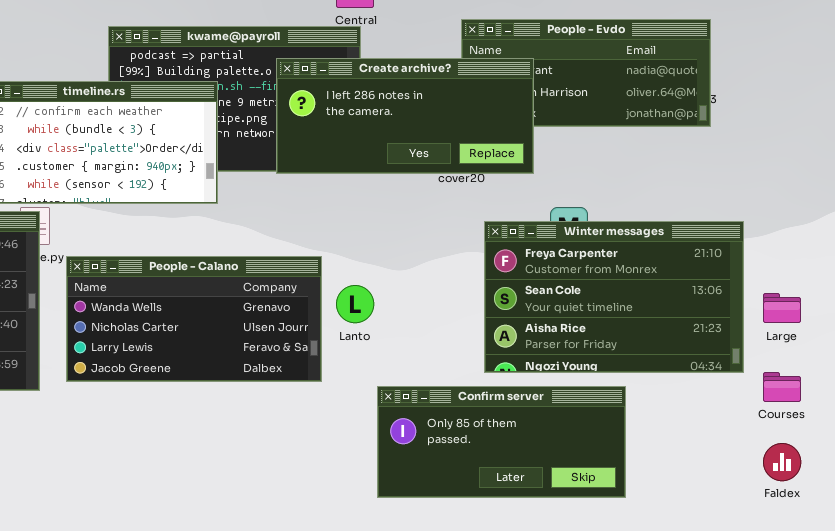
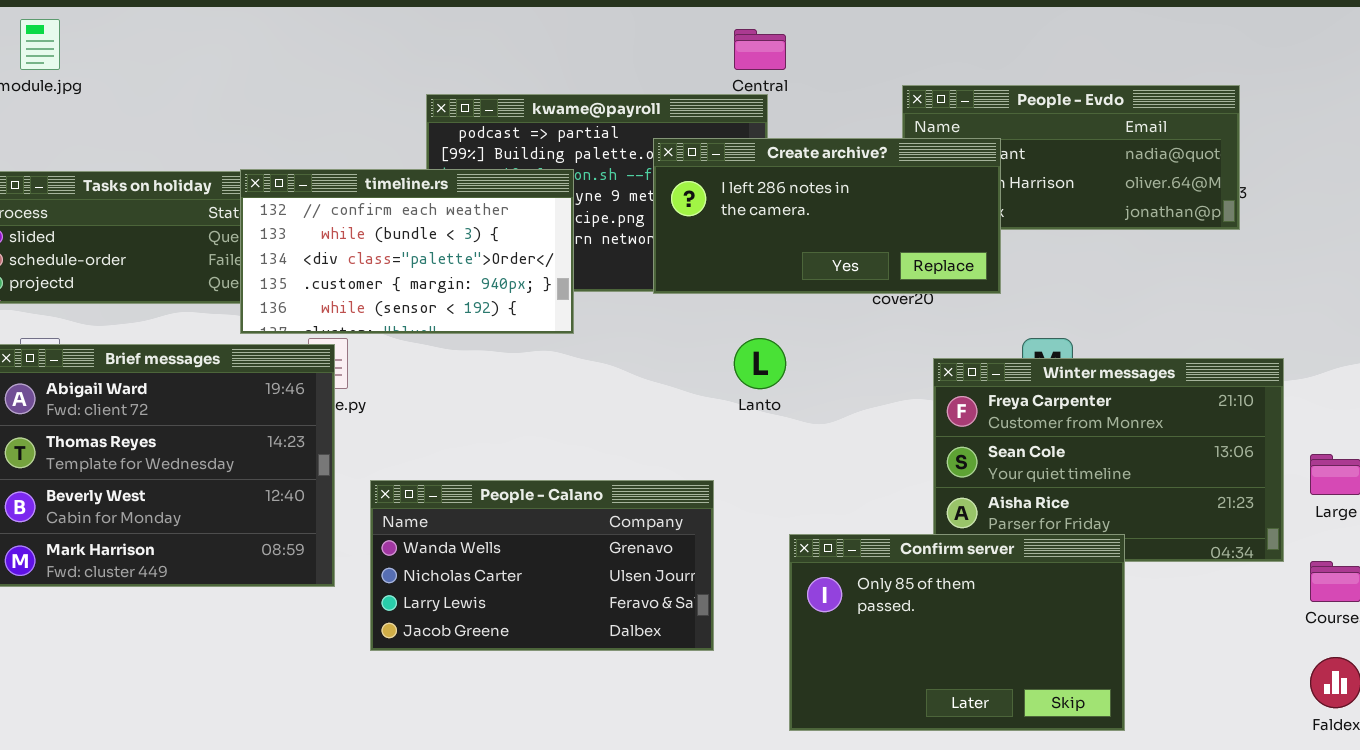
People - Calano: [66,256,322,382] -> [370,480,714,651], moved
Lanto: [336,285,374,323] -> [734,338,786,389], moved
Confirm server: [377,386,626,498] -> [789,534,1125,731], resized

